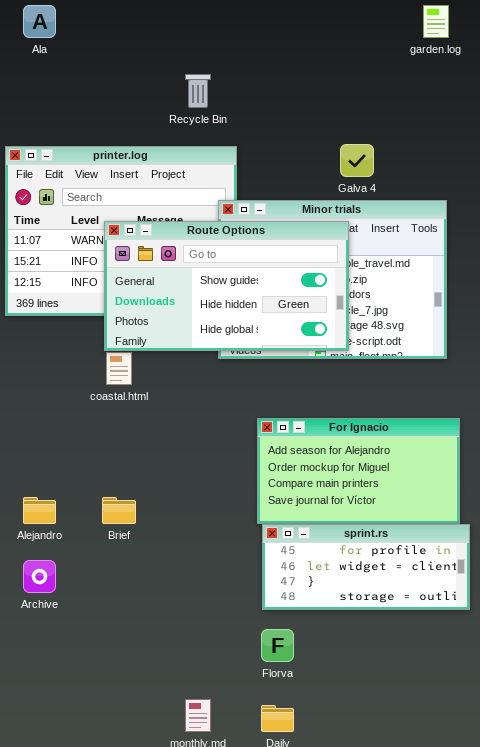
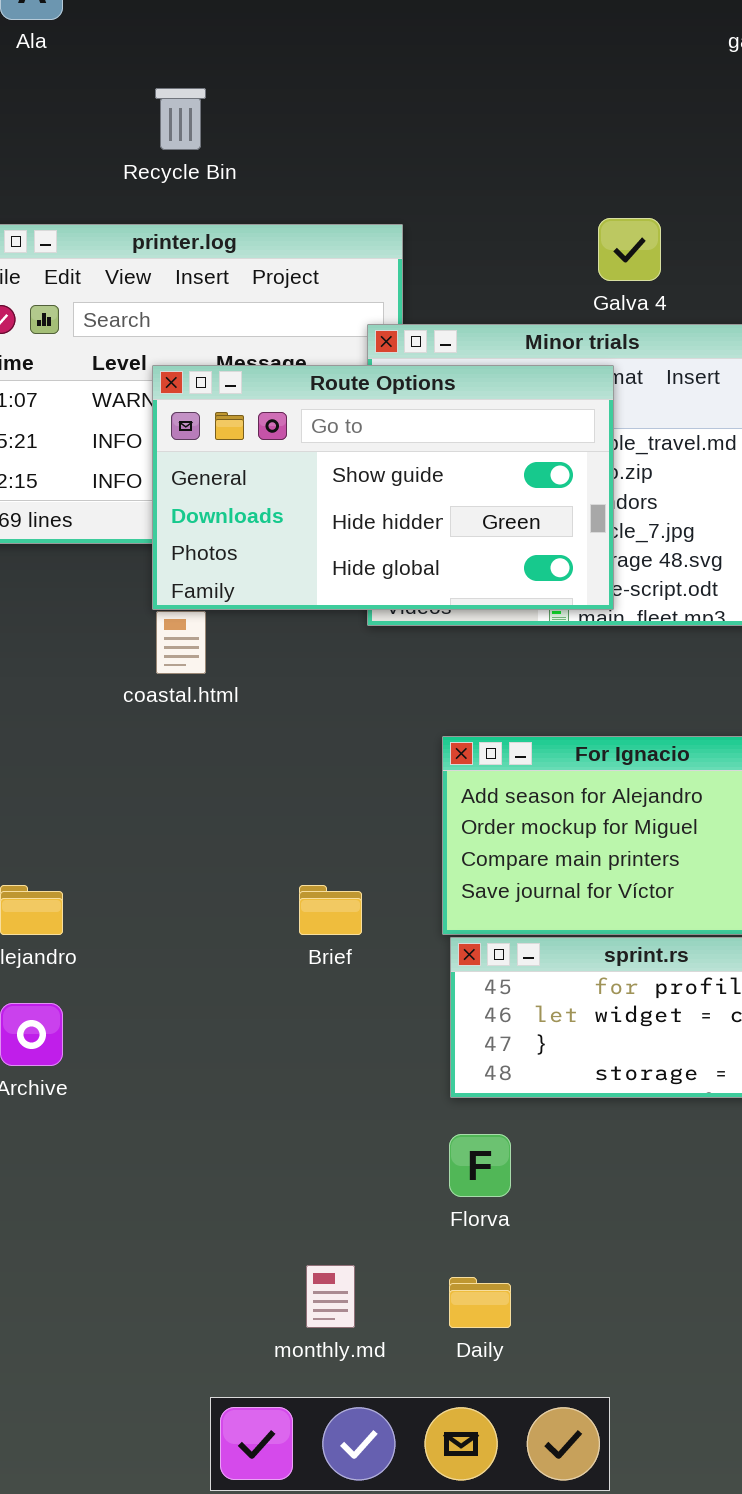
Recycle Bin: [185,74,211,108] -> [155,88,206,150], moved
Brief: [102,497,136,524] -> [299,885,362,935], moved

